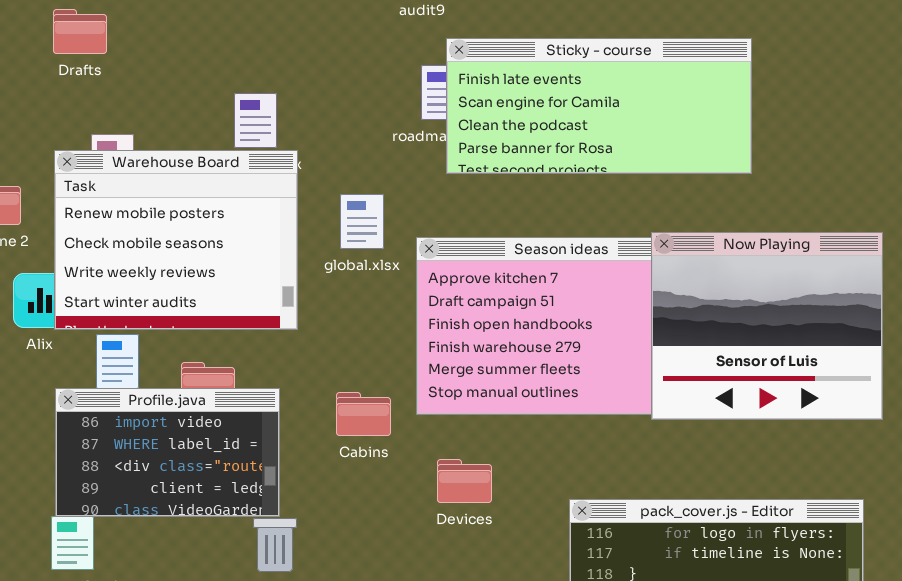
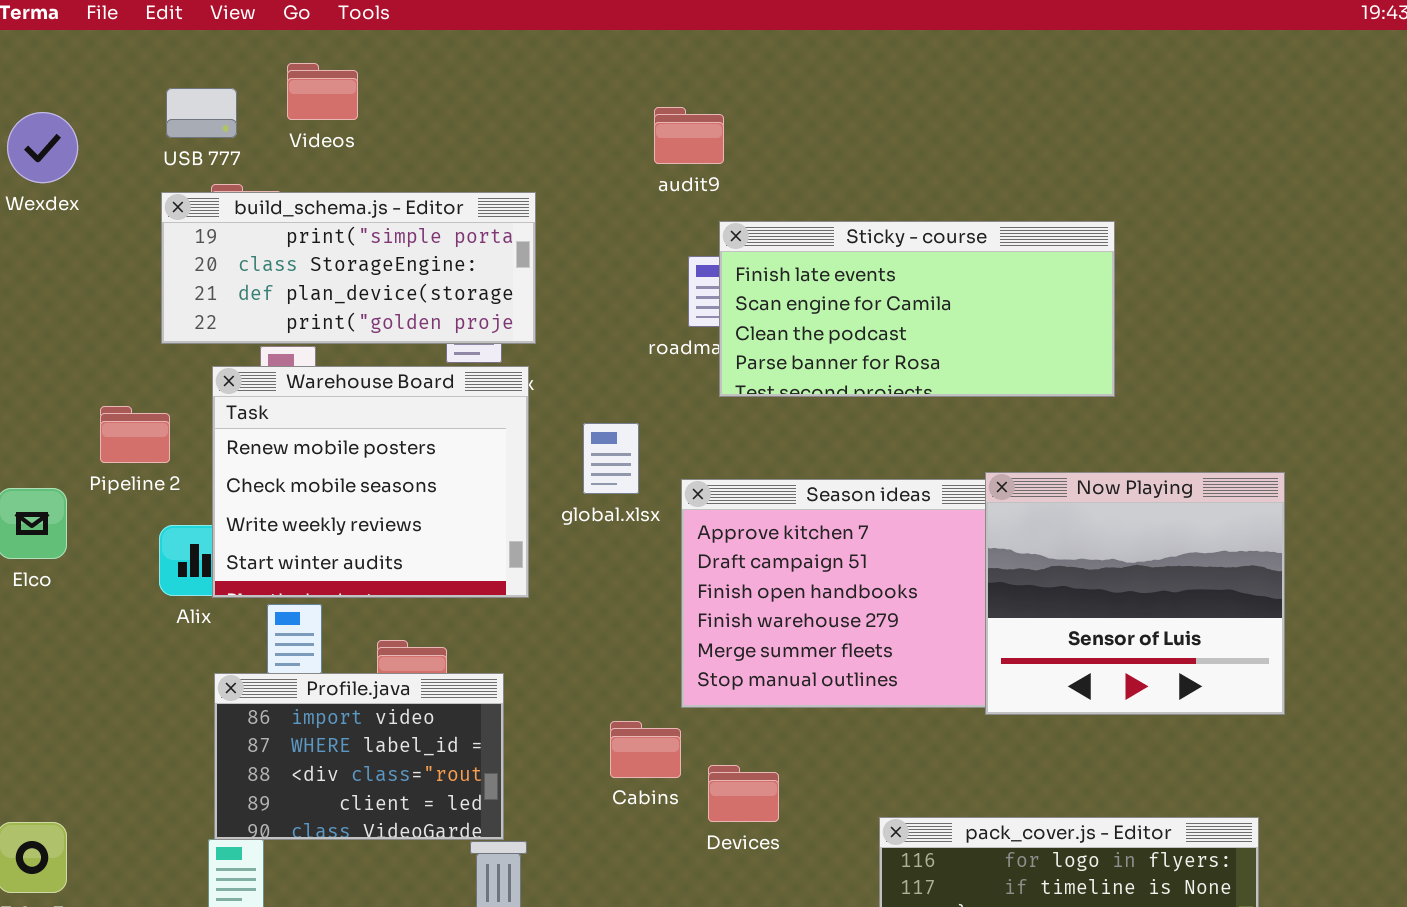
build_schema.js - Editor: none -> [161,192,536,344], opened
Cabins: [336,392,391,436] -> [610,721,681,778], moved

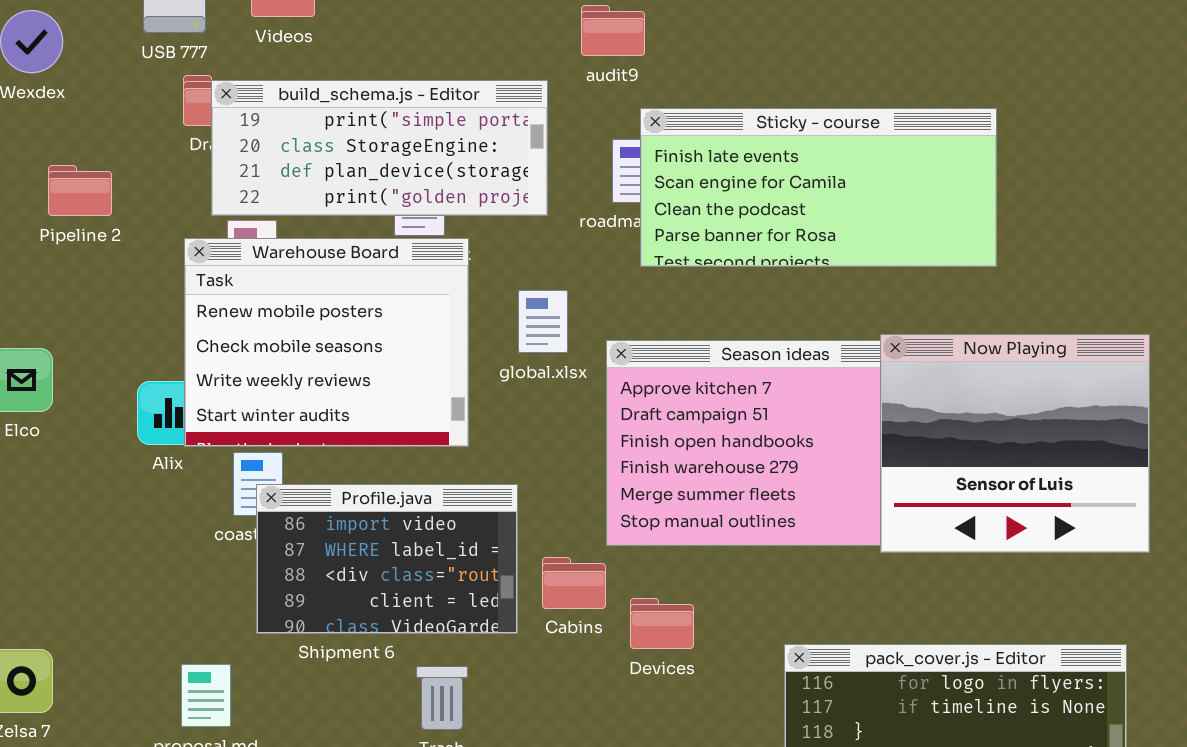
build_schema.js - Editor: [161,192,536,344] -> [211,80,548,216], moved
Pipeline 2: [100,406,170,463] -> [48,165,112,216], moved
Profile.java: [214,673,504,840] -> [256,484,518,634], moved

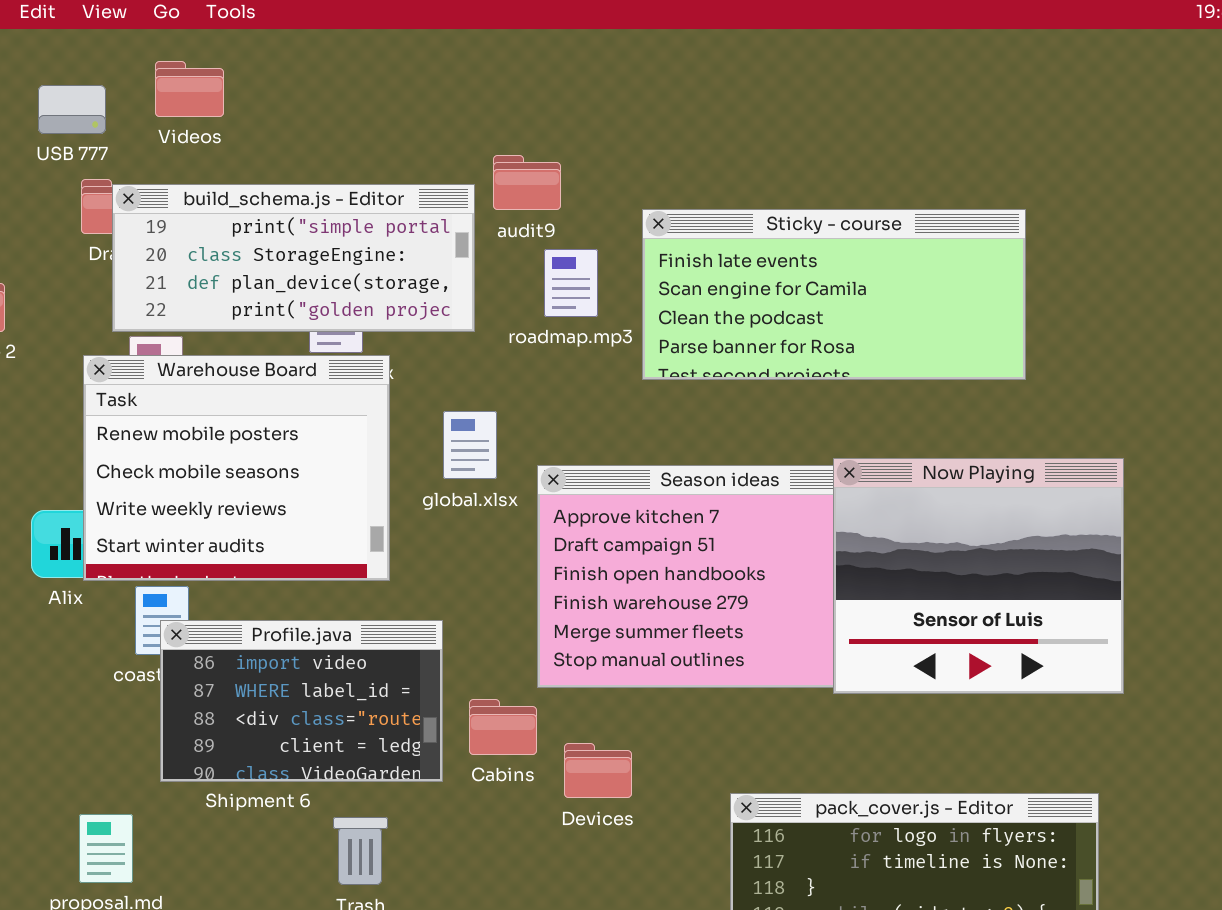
audit9: [581,5,645,56] -> [493,155,561,210], moved
Sticky - course: [640,108,997,267] -> [642,209,1026,380], moved

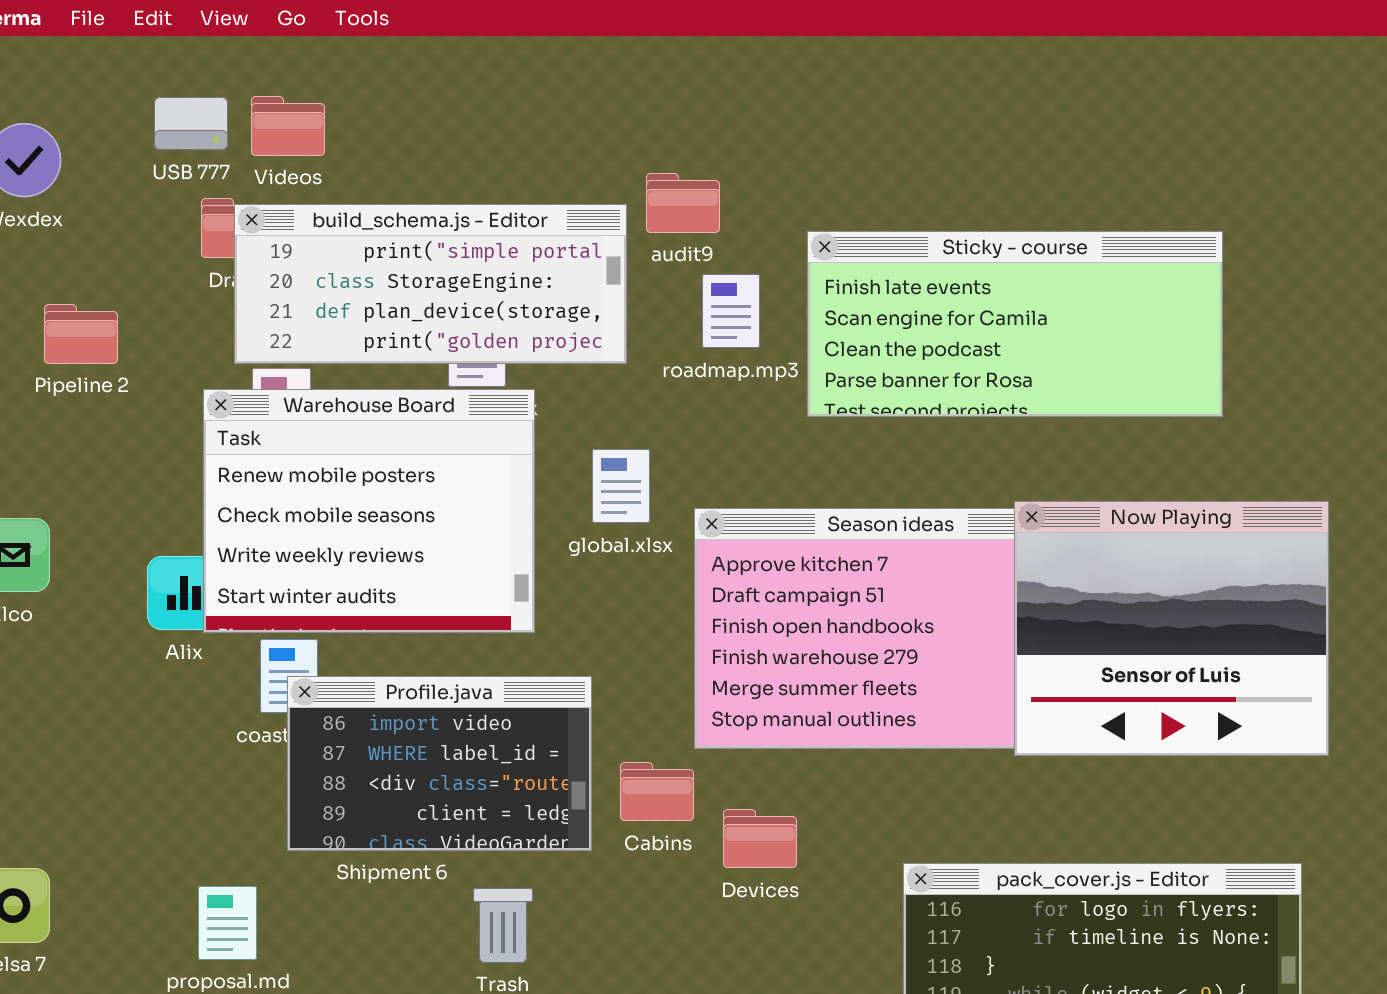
Videos: [155,61,224,117] -> [251,96,325,156], moved

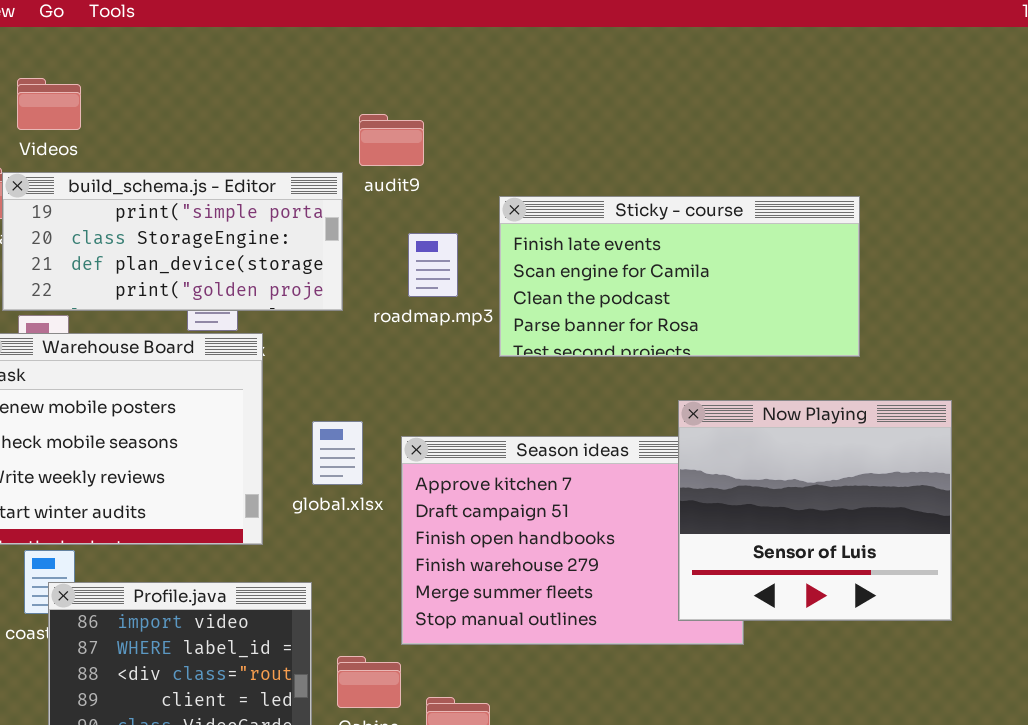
audit9: [646,173,720,233] -> [359,114,424,166], moved
global.xlsx: [592,449,650,523] -> [312,421,363,485], moved
Now Playing: [1014,501,1329,756] -> [678,400,952,621], moved

